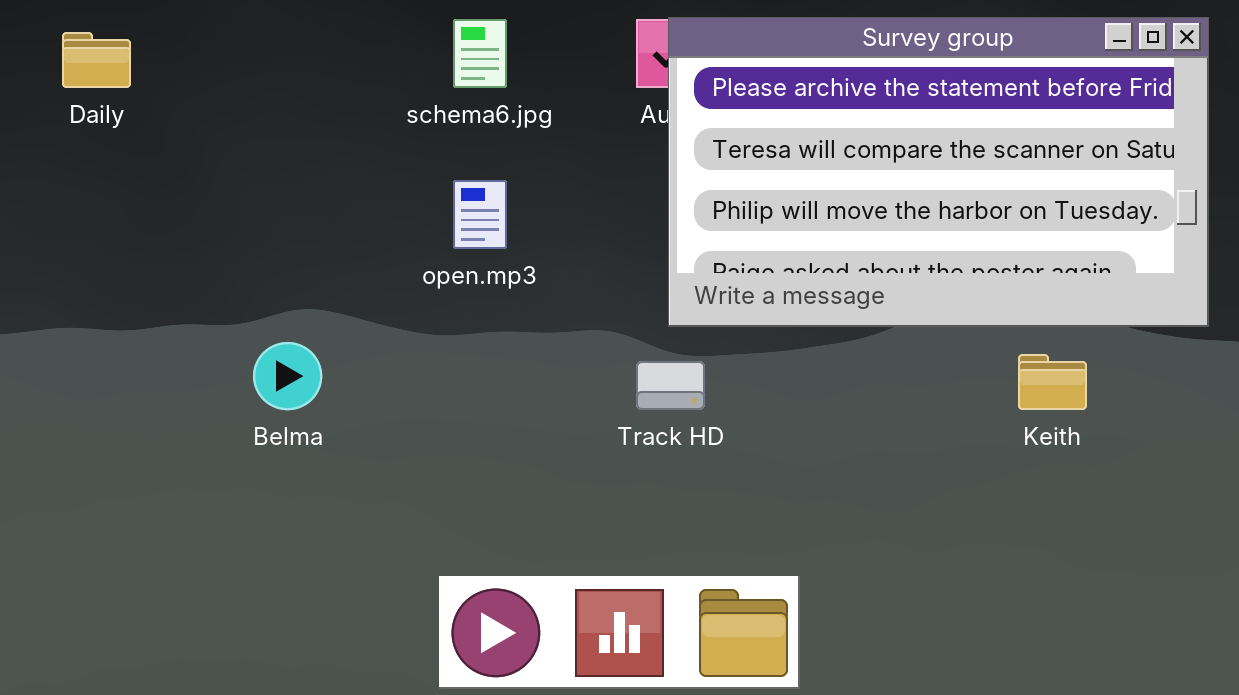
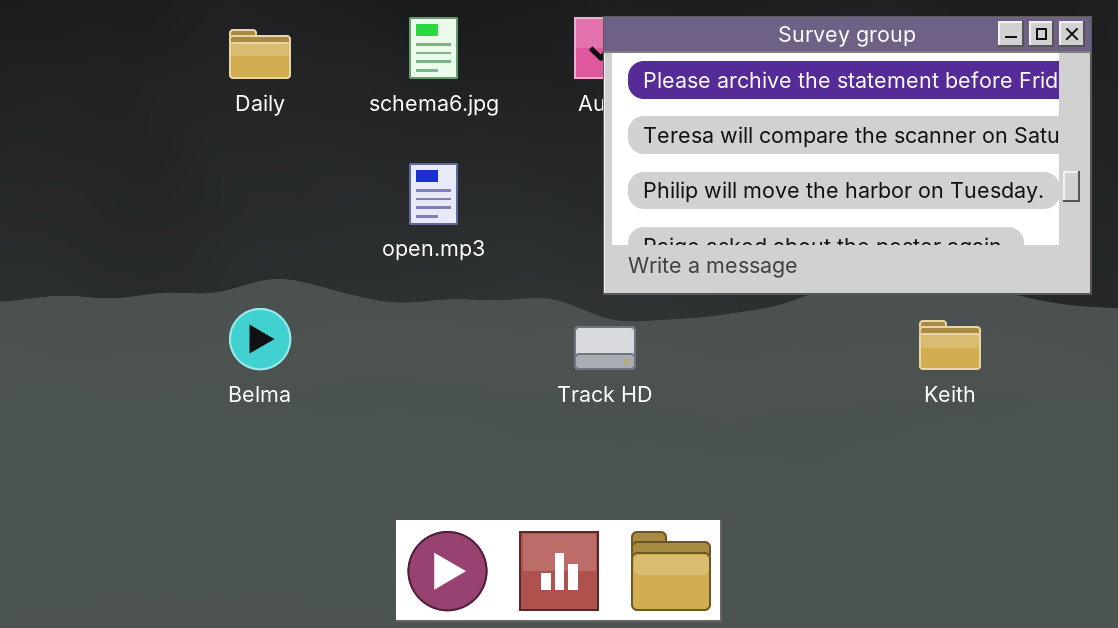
Daily: [62,32,131,88] -> [229,29,291,79], moved

